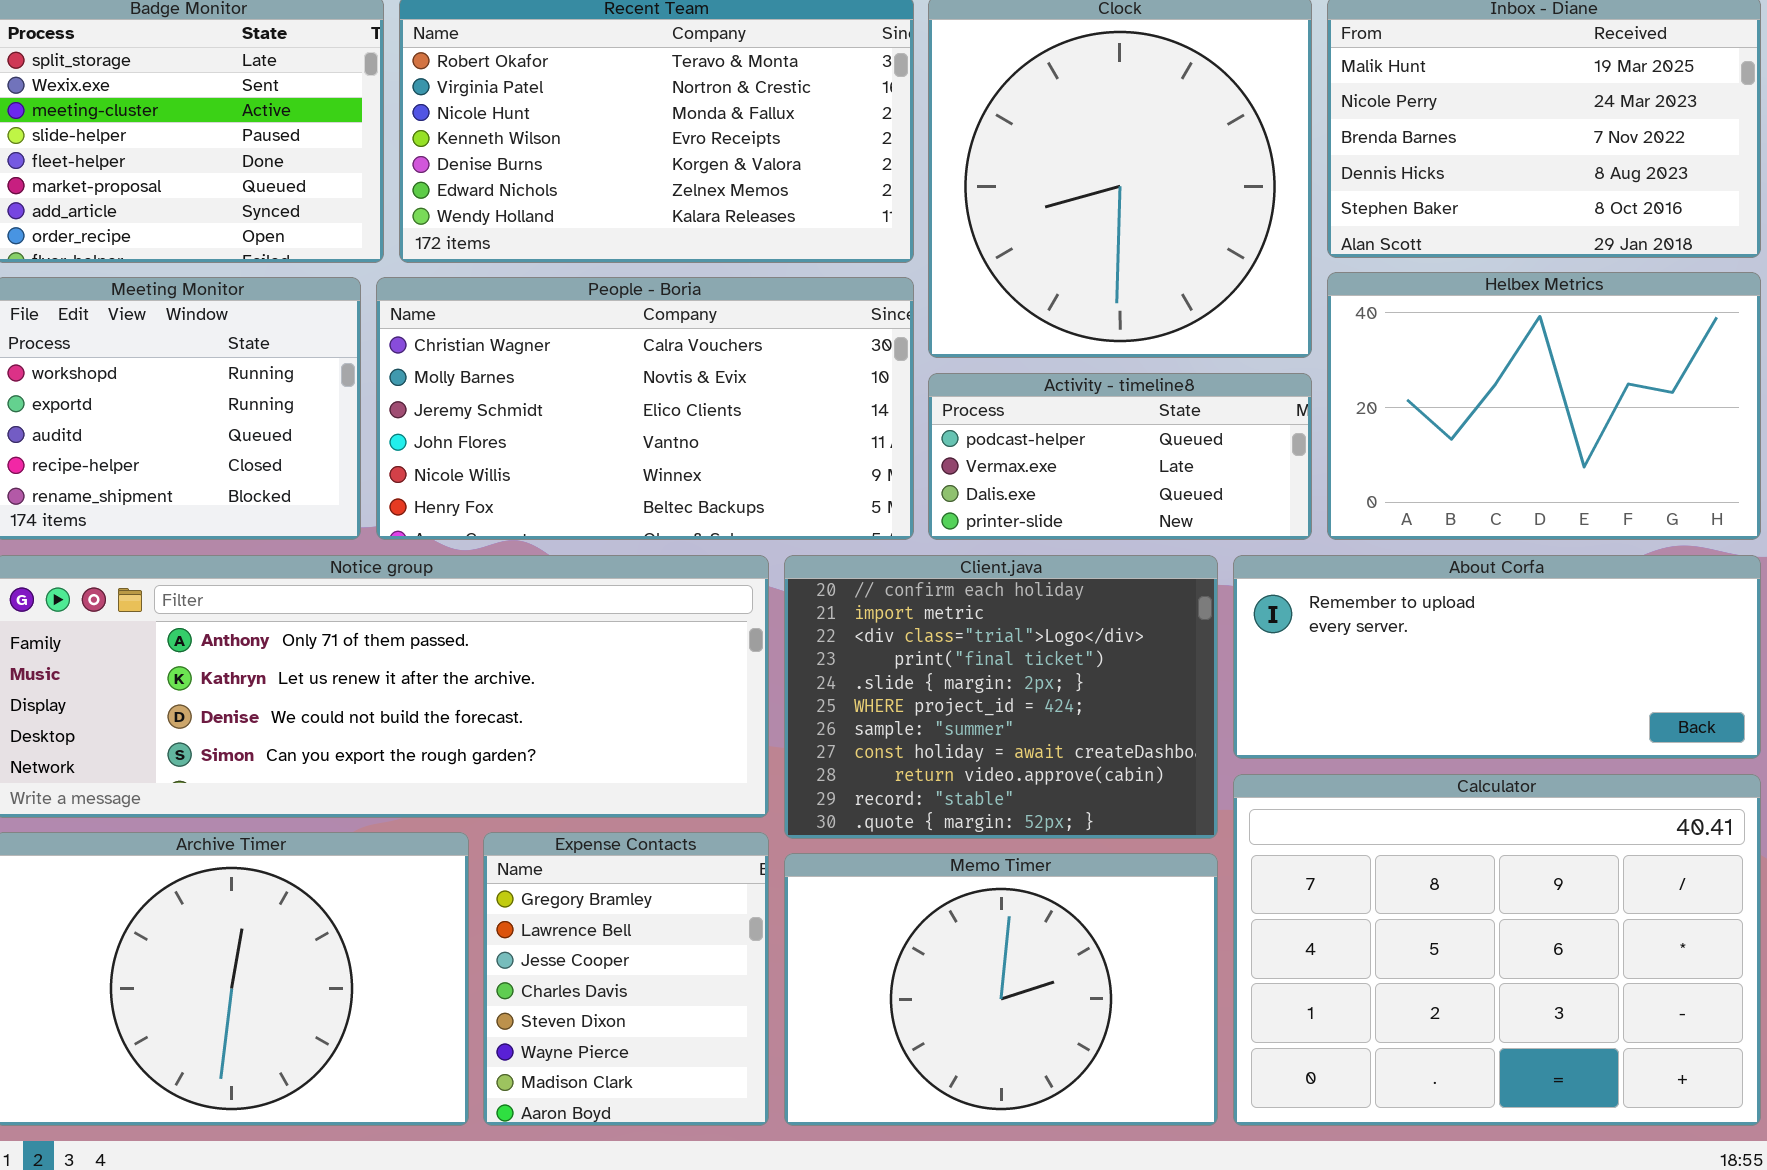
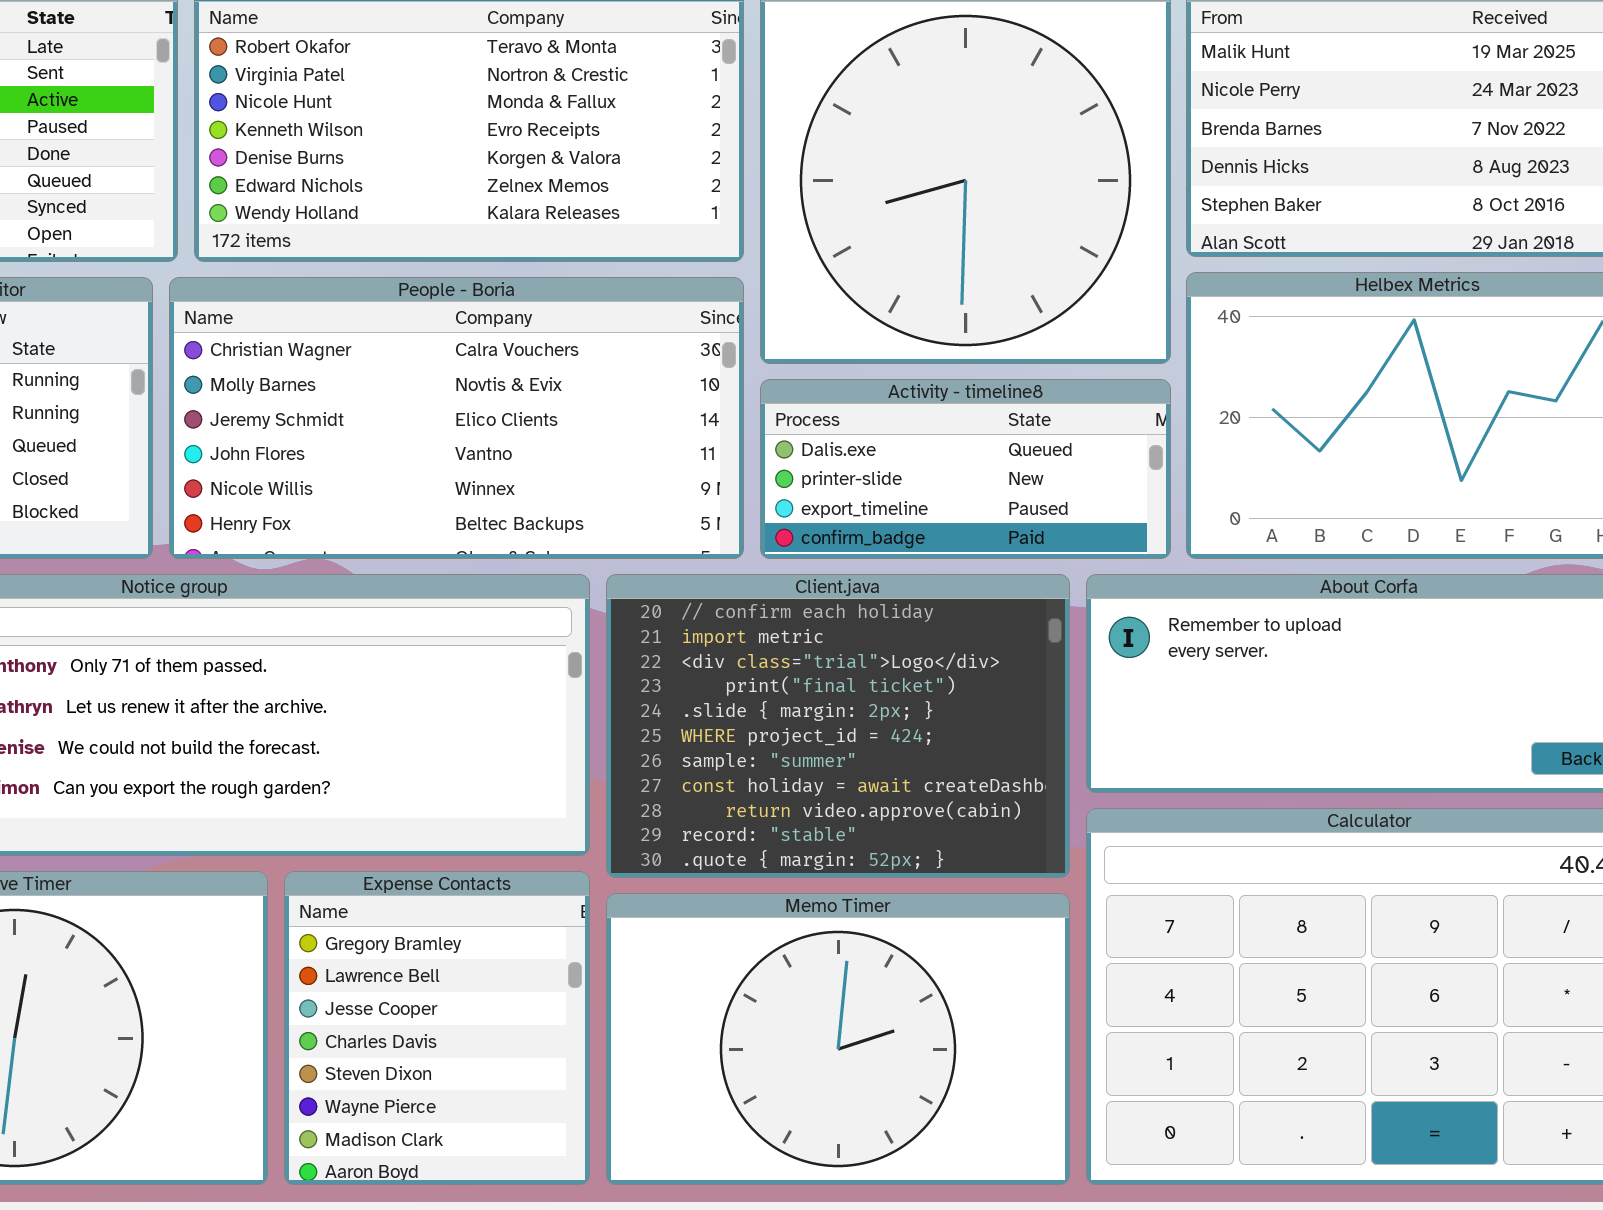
Activity - timeline8: [928,373,1312,540] -> [760,379,1171,559], scrolled down 2 rows

